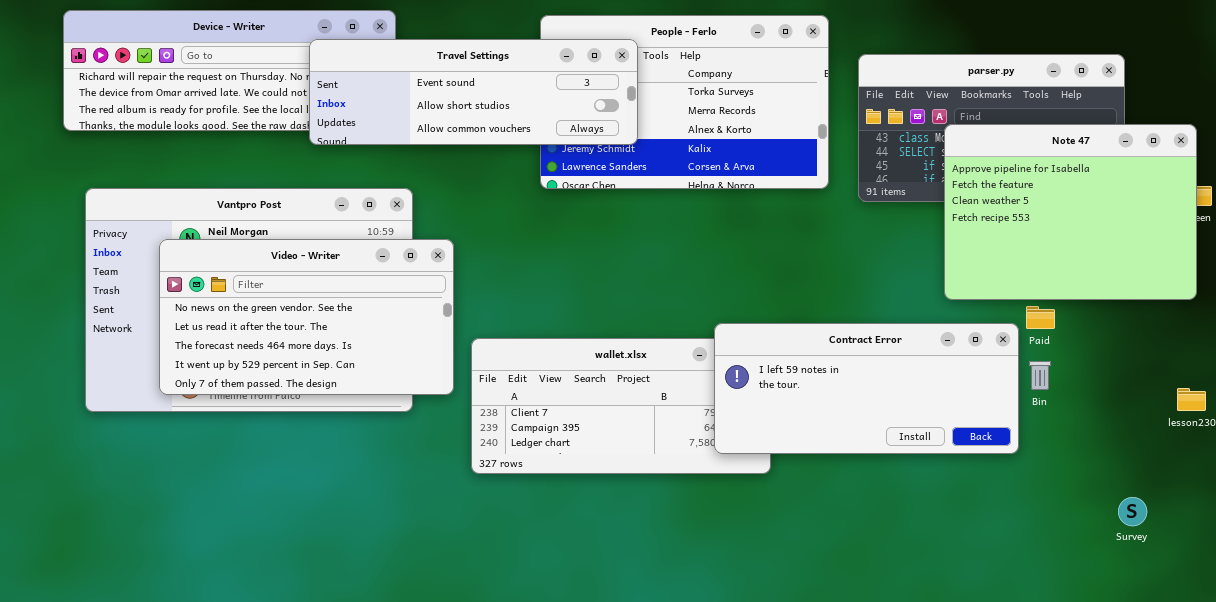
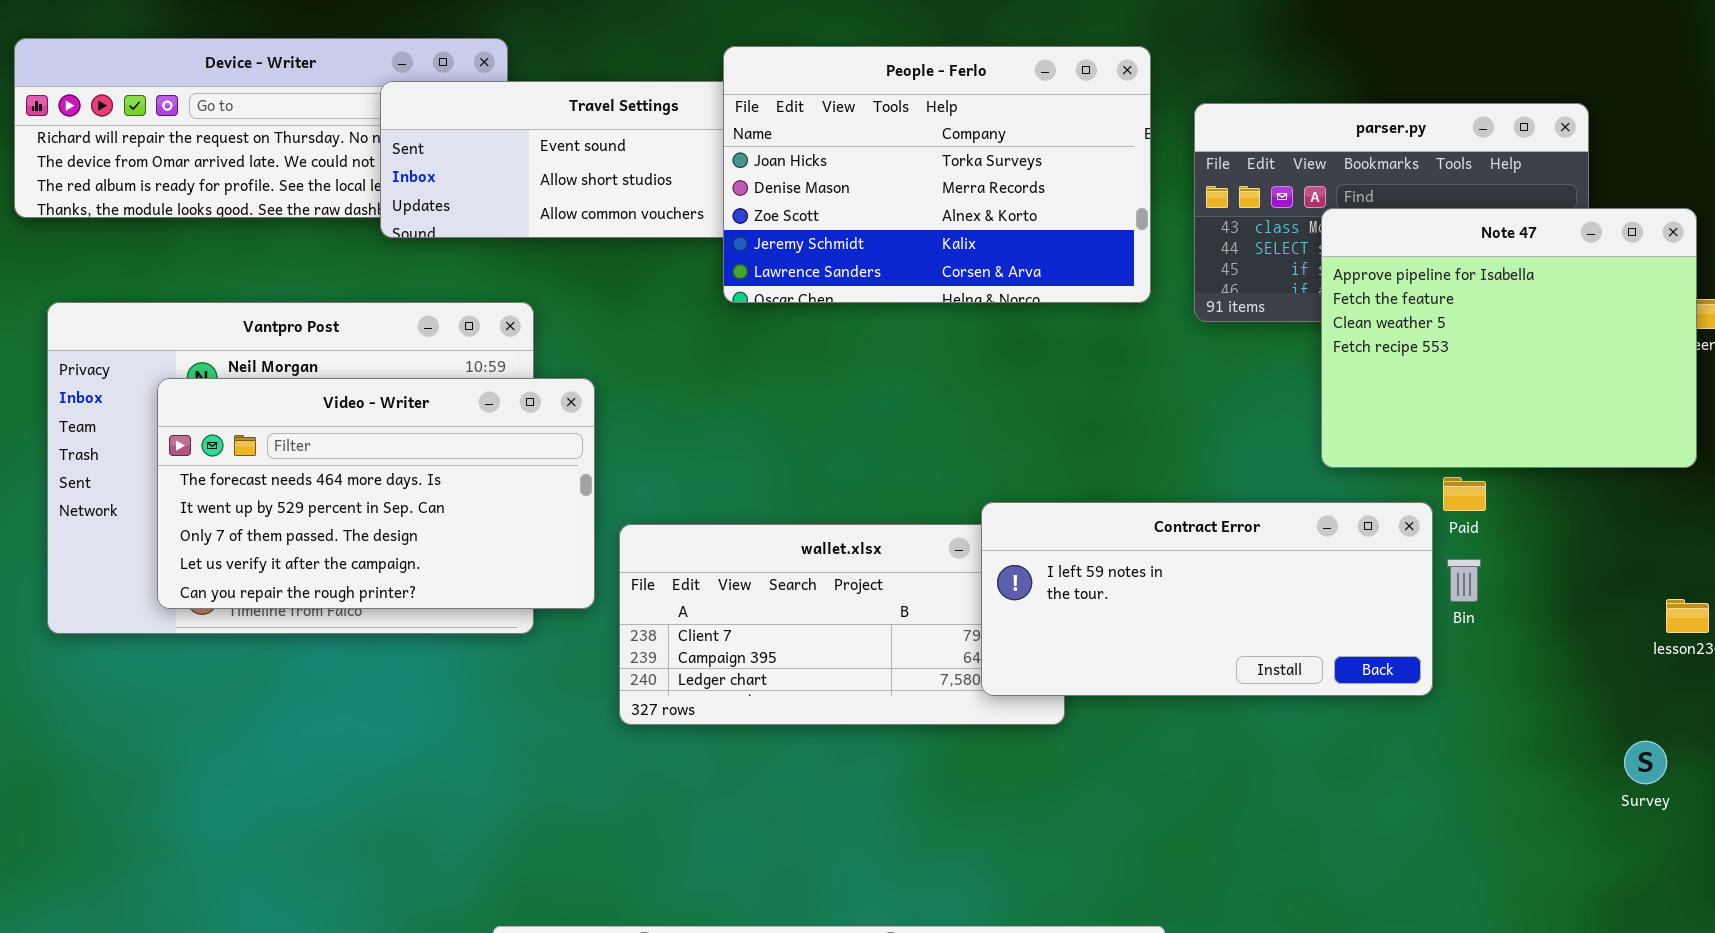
People - Ferlo: [540,15,829,189] -> [723,46,1151,303], raised
Video - Writer: [159,239,454,395] -> [157,378,595,609], scrolled down 2 rows
Survey: [1118,497,1147,526] -> [1624,741,1667,784], moved

